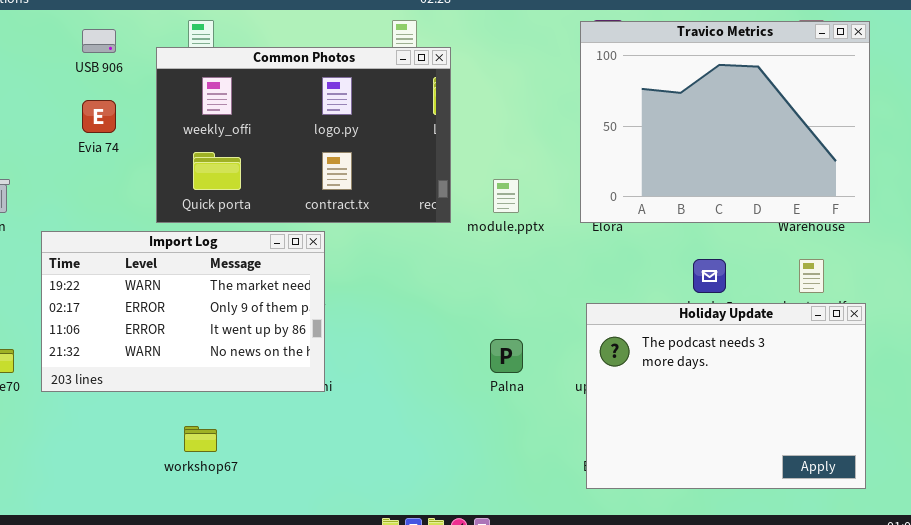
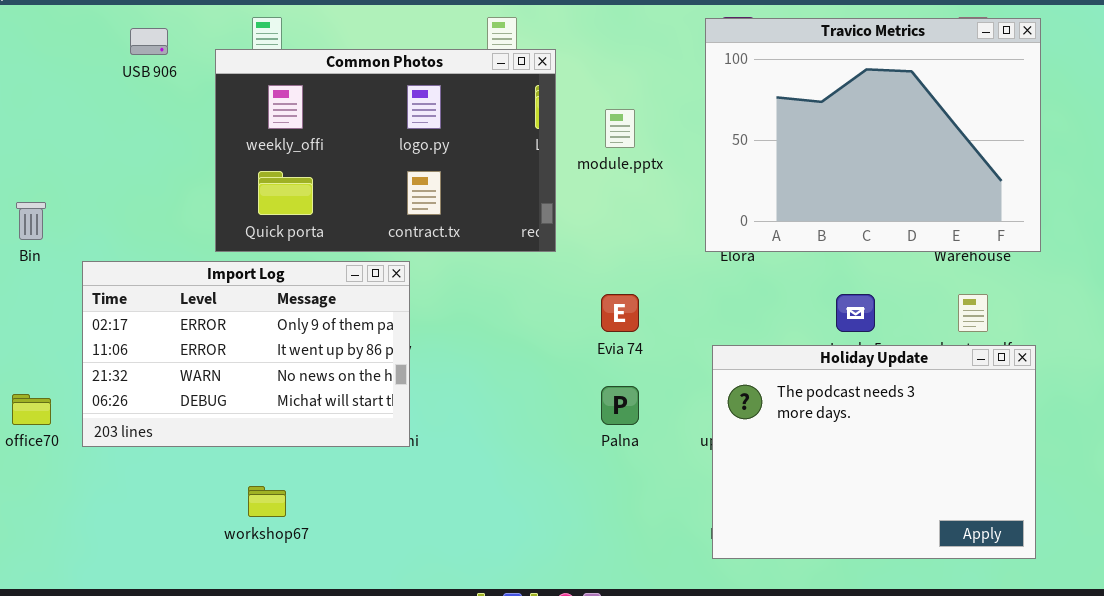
Evia 74: [82,100,116,133] -> [601,294,639,332], moved
module.pptx: [493,179,519,213] -> [605,109,635,148], moved
Import Log: [41,231,325,392] -> [82,261,410,447], scrolled down 1 row

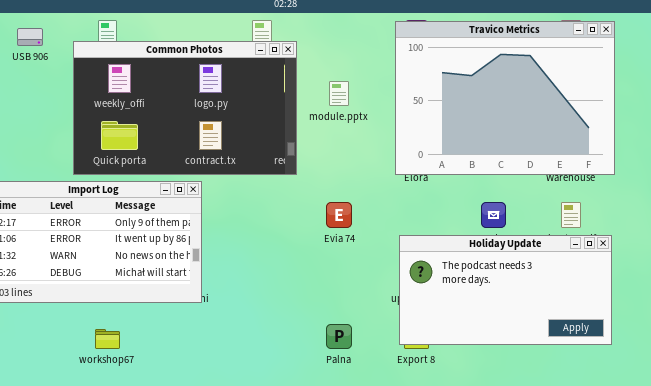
Holiday Update: [712,345,1036,559] -> [399,235,612,345], resized
Palna: [601,386,639,425] -> [326,324,352,349], moved

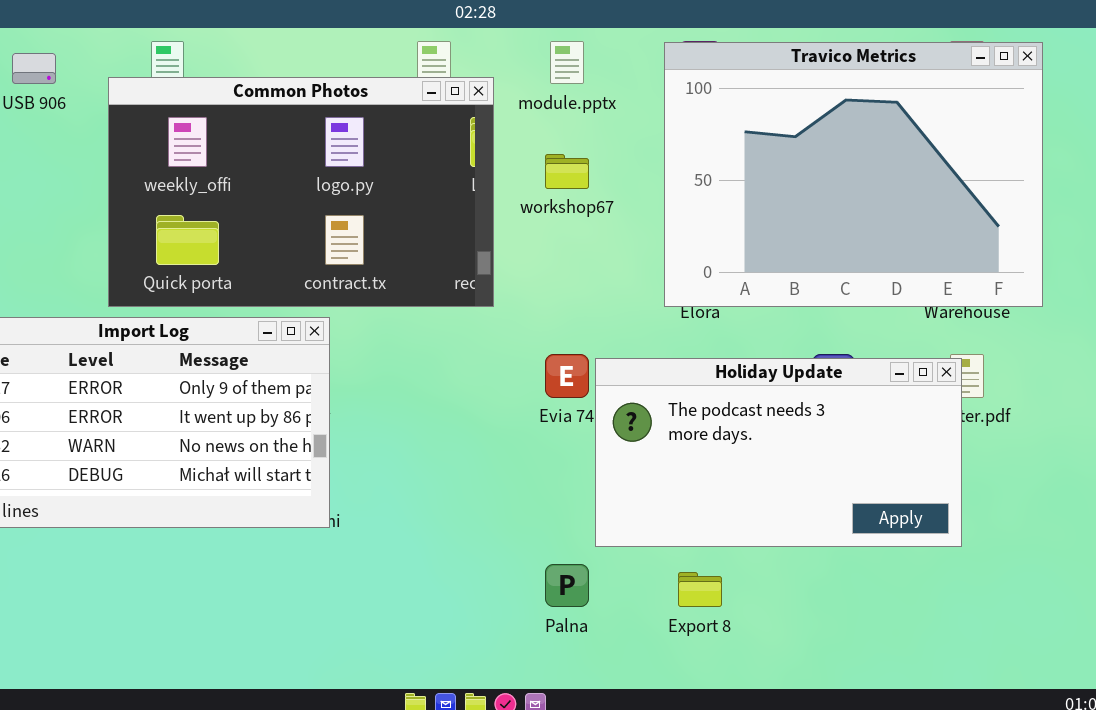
module.pptx: [329,81,349,106] -> [550,41,584,84], moved
Holiday Update: [399,235,612,345] -> [595,358,962,547], moved
workshop67: [95,329,120,349] -> [545,154,589,189], moved

